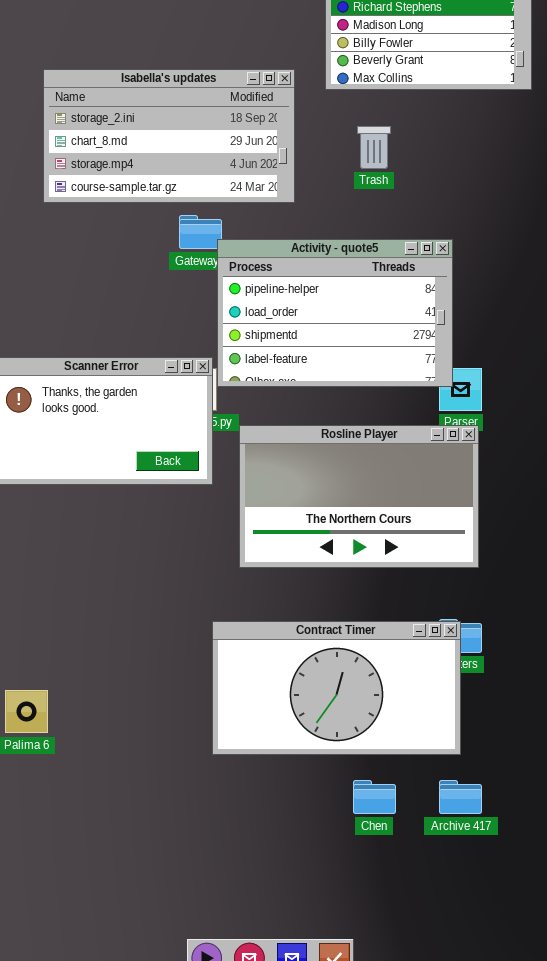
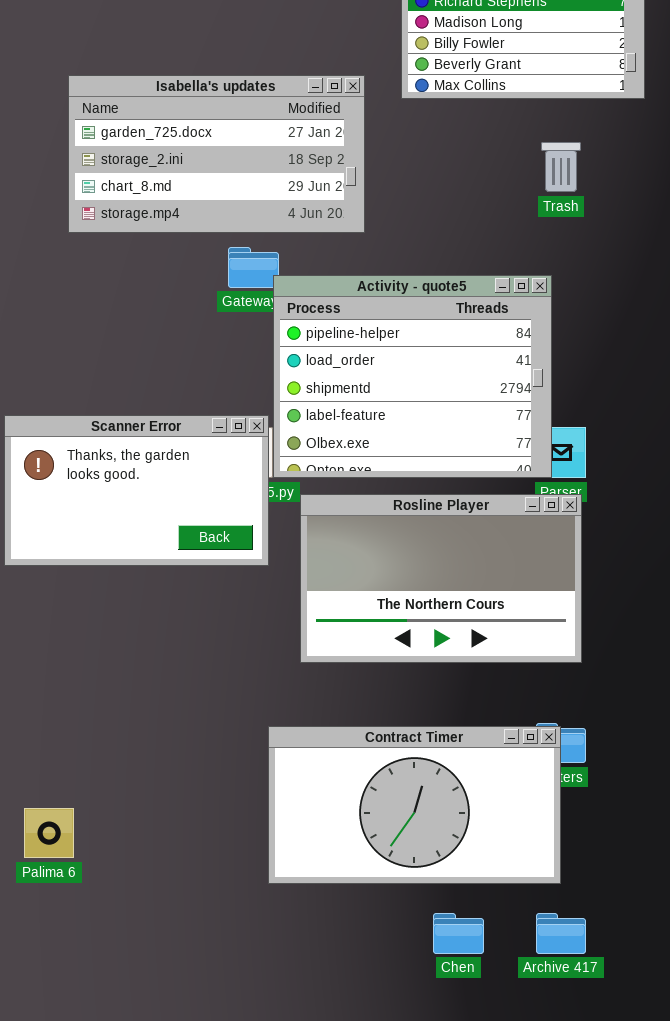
Isabella's updates: [43,69,295,203] -> [68,75,365,233], scrolled up 1 row
Trash: [357,126,391,169] -> [541,142,581,192], moved
Activity - quote5: [217,239,453,387] -> [273,275,552,478], resized

